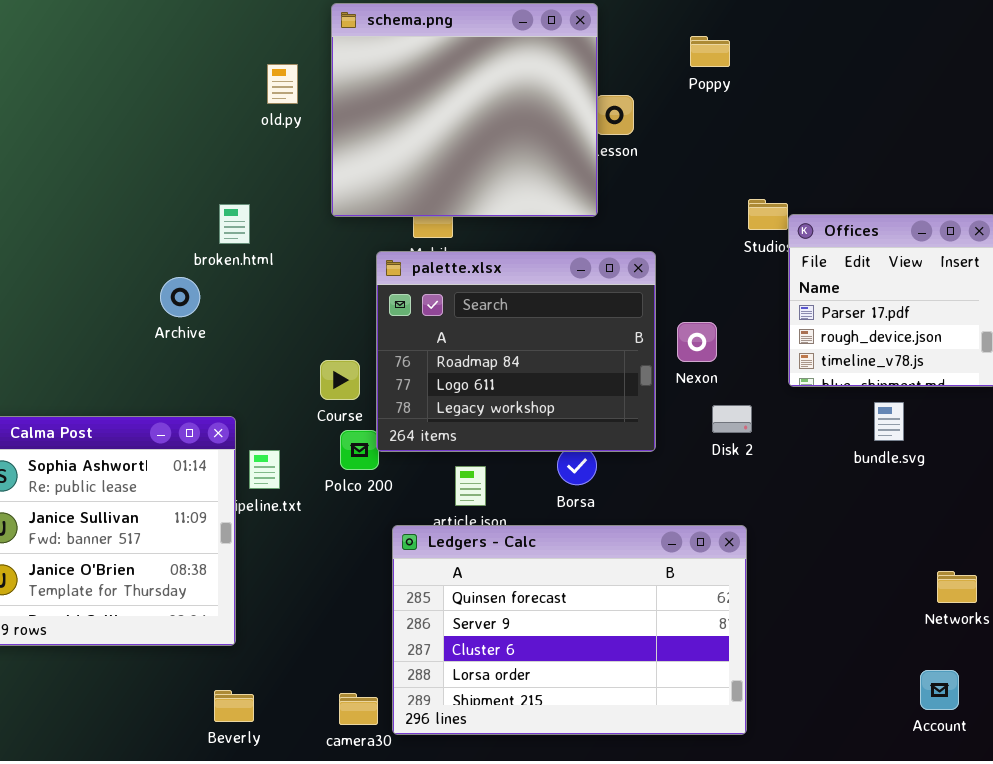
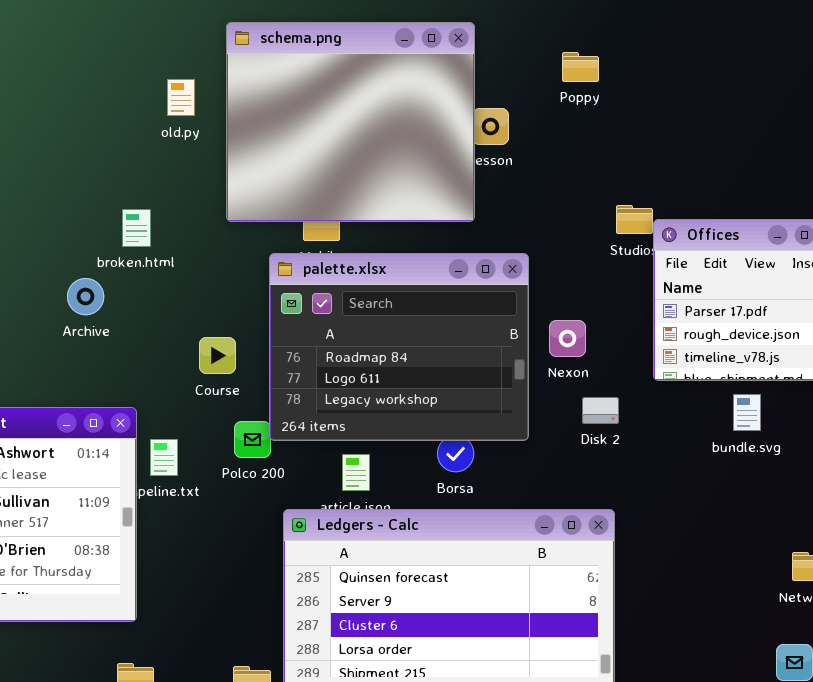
Course: [320,360,360,400] -> [199,337,236,374], moved

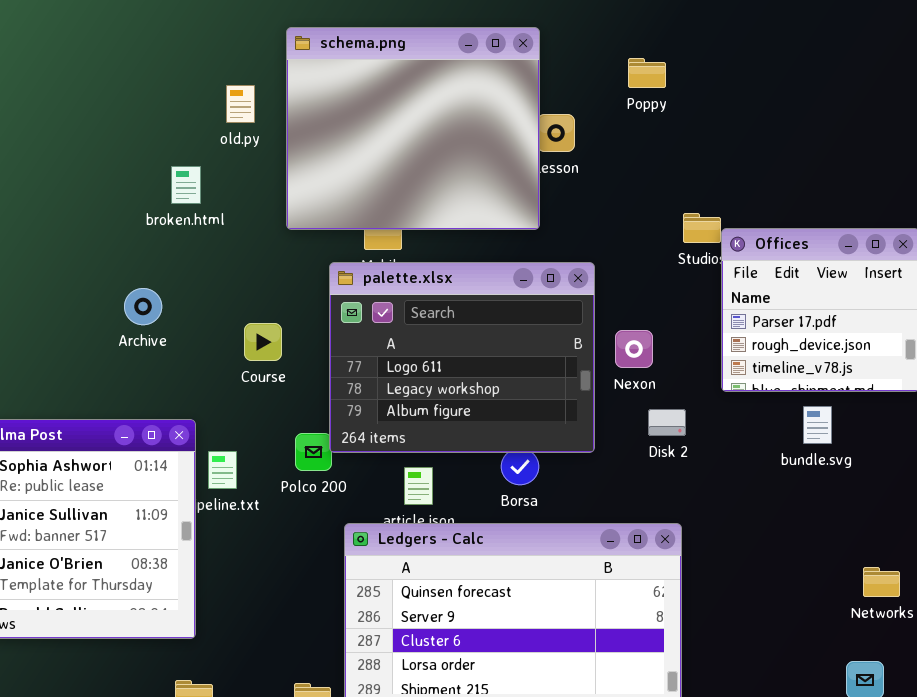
broken.html: [122,209,151,247] -> [171,166,201,204], moved
palette.xlsx: [269,253,529,441] -> [329,262,595,453], scrolled down 1 row
Course: [199,337,236,374] -> [244,323,282,361], moved

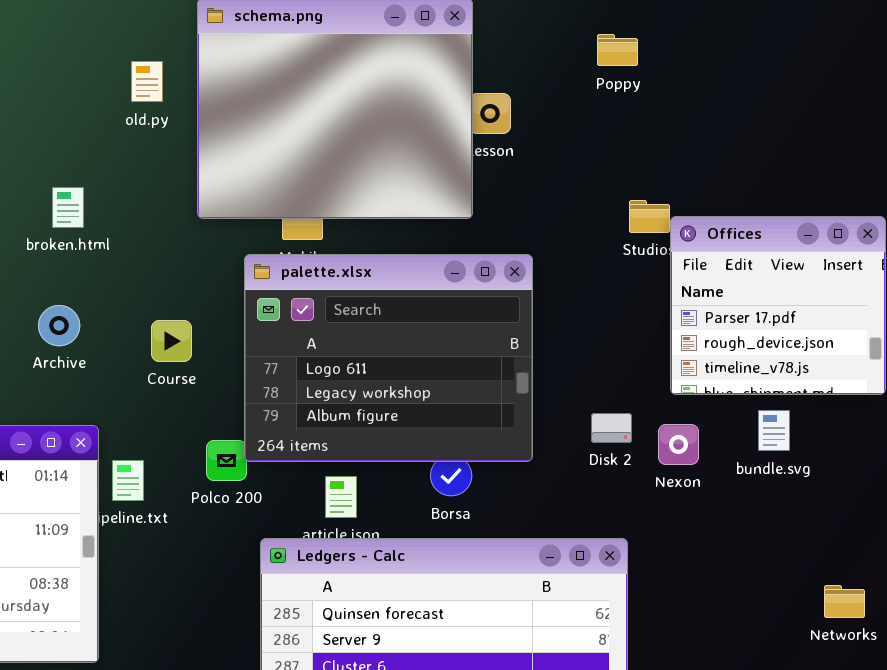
Poppy: [628,58,666,88] -> [597,34,638,66], moved
broken.html: [171,166,201,204] -> [52,187,84,228], moved
Archive: [124,288,162,325] -> [38,305,80,346], moved
Nexon: [615,330,653,368] -> [658,424,699,465], moved

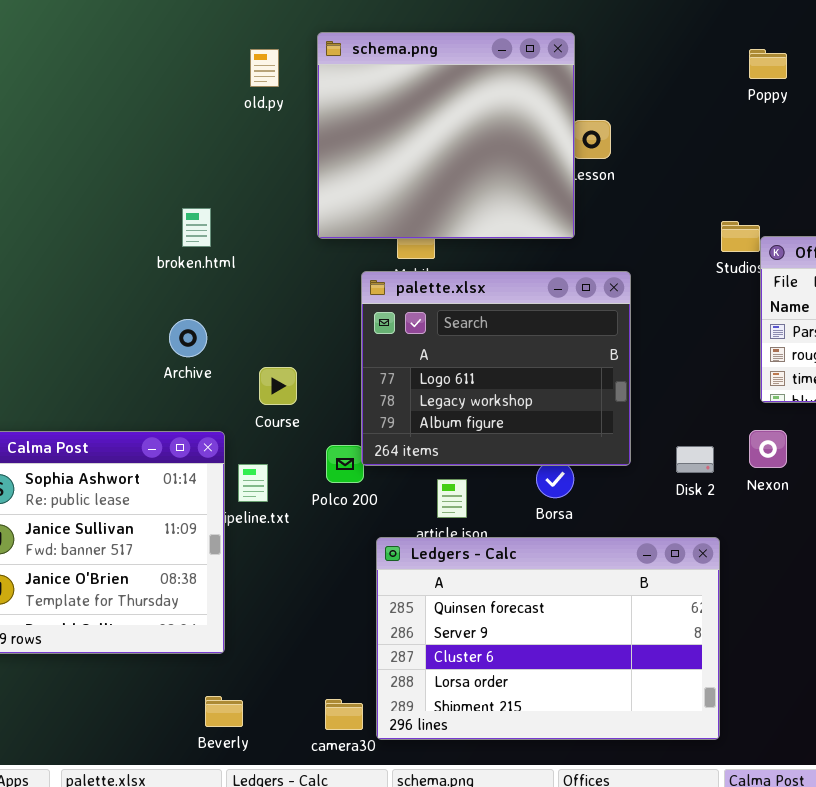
Poppy: [597,34,638,66] -> [749,49,787,79], moved
old.py: [131,61,163,102] -> [250,49,279,87], moved
Course: [151,320,192,362] -> [259,367,297,405], moved
Disk 2: [591,413,632,443] -> [676,446,714,473], moved

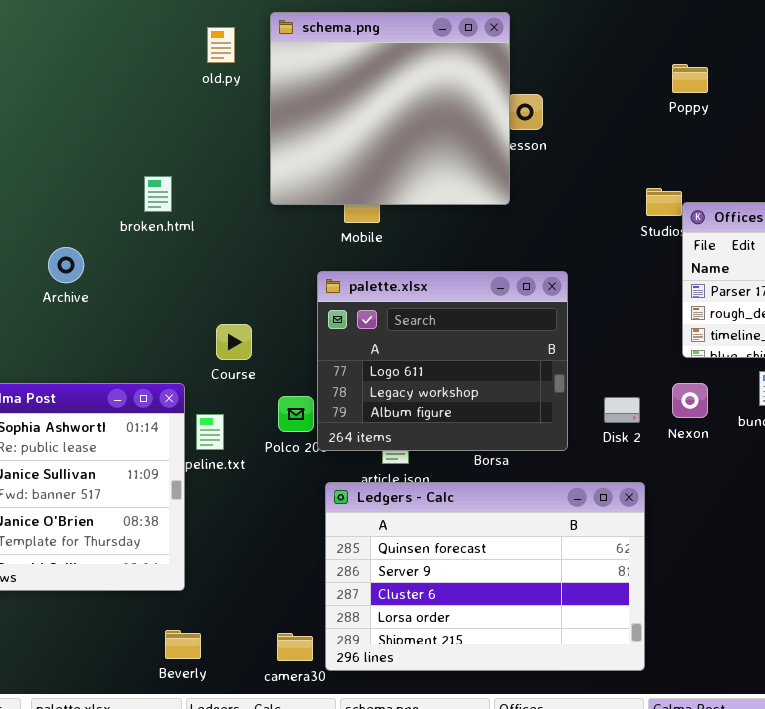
Poppy: [749,49,787,79] -> [672,64,708,93], moved
palette.xlsx: [361,271,631,466] -> [317,271,568,451], moved
Archive: [169,319,207,357] -> [48,247,84,283], moved

